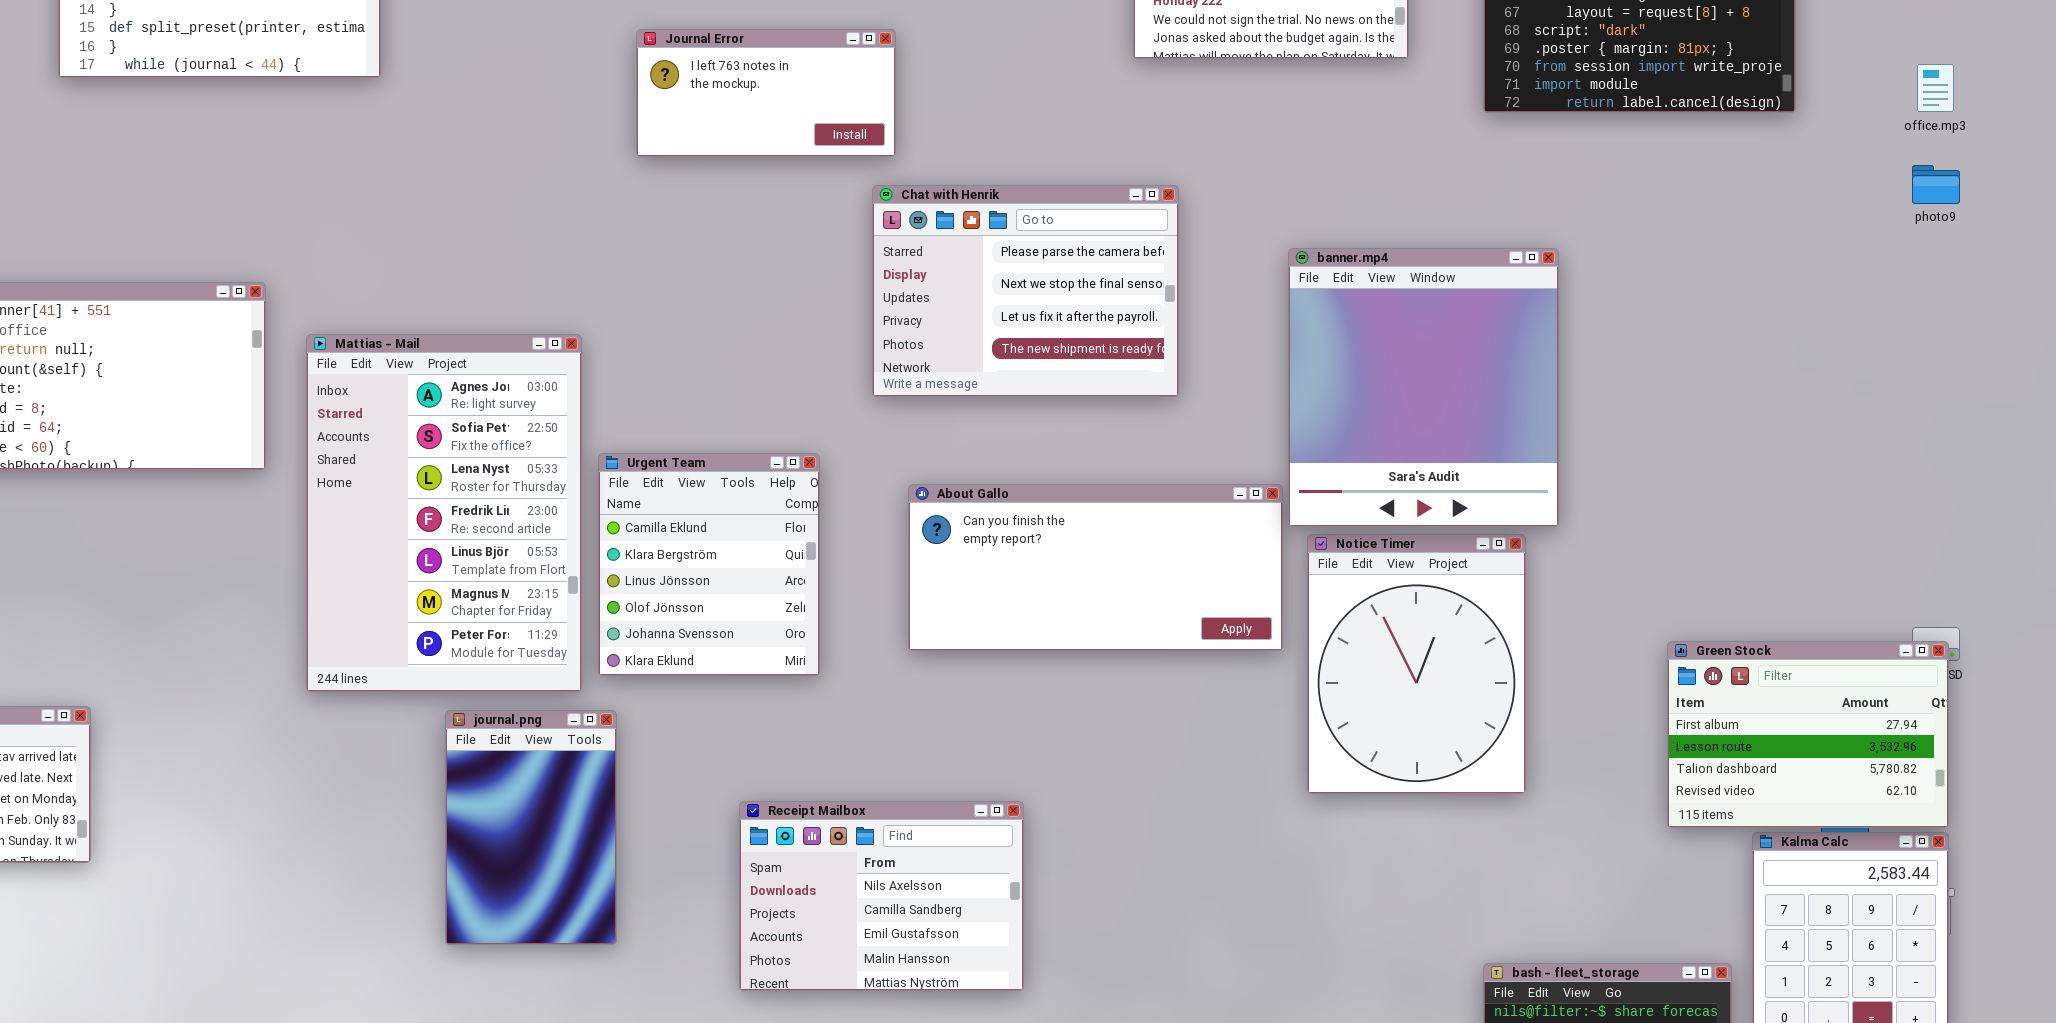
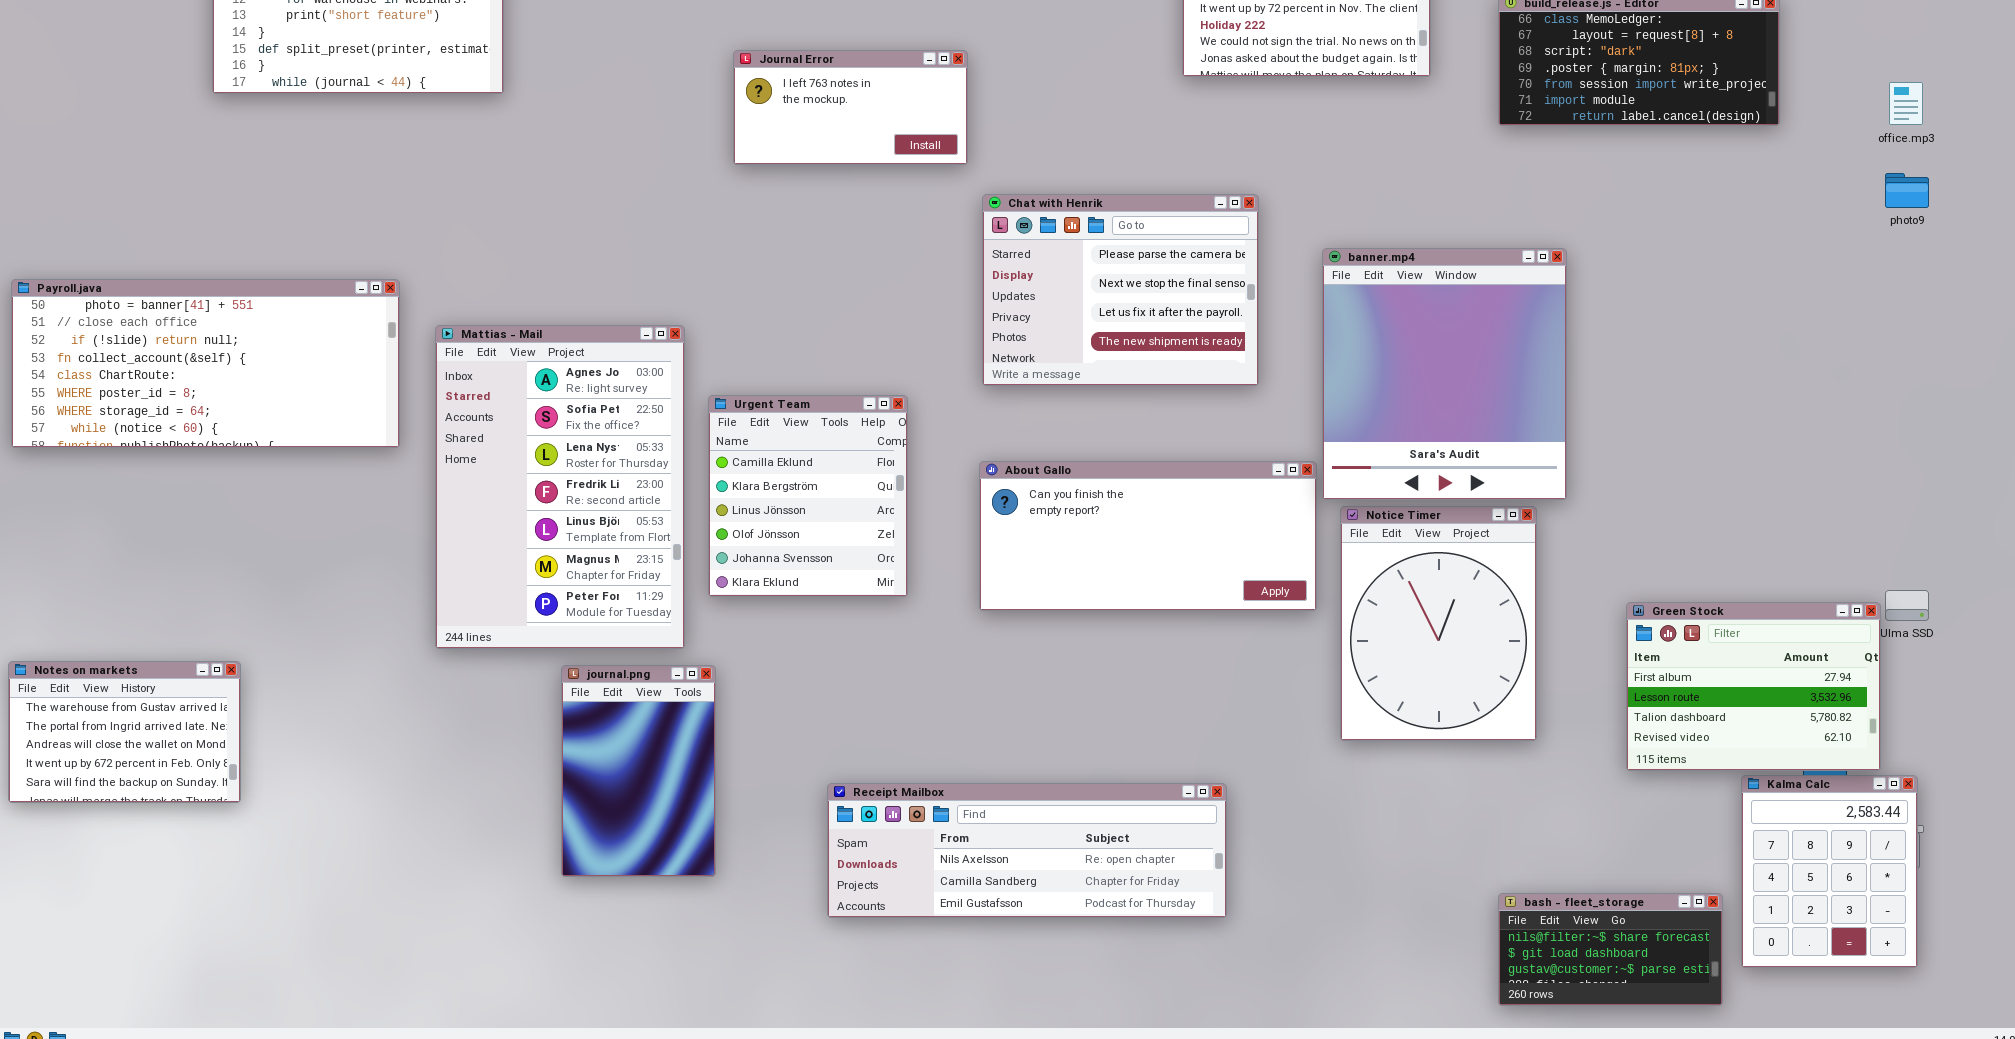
Chat with Henrik: [872,185,1179,397] -> [982,194,1259,386], moved
Urgent Team: [598,453,820,676] -> [708,395,908,597], moved
Green Stock: [1667,641,1949,828] -> [1626,602,1881,771], moved
Receipt Mailbox: [739,801,1024,991] -> [827,783,1227,918], resized

